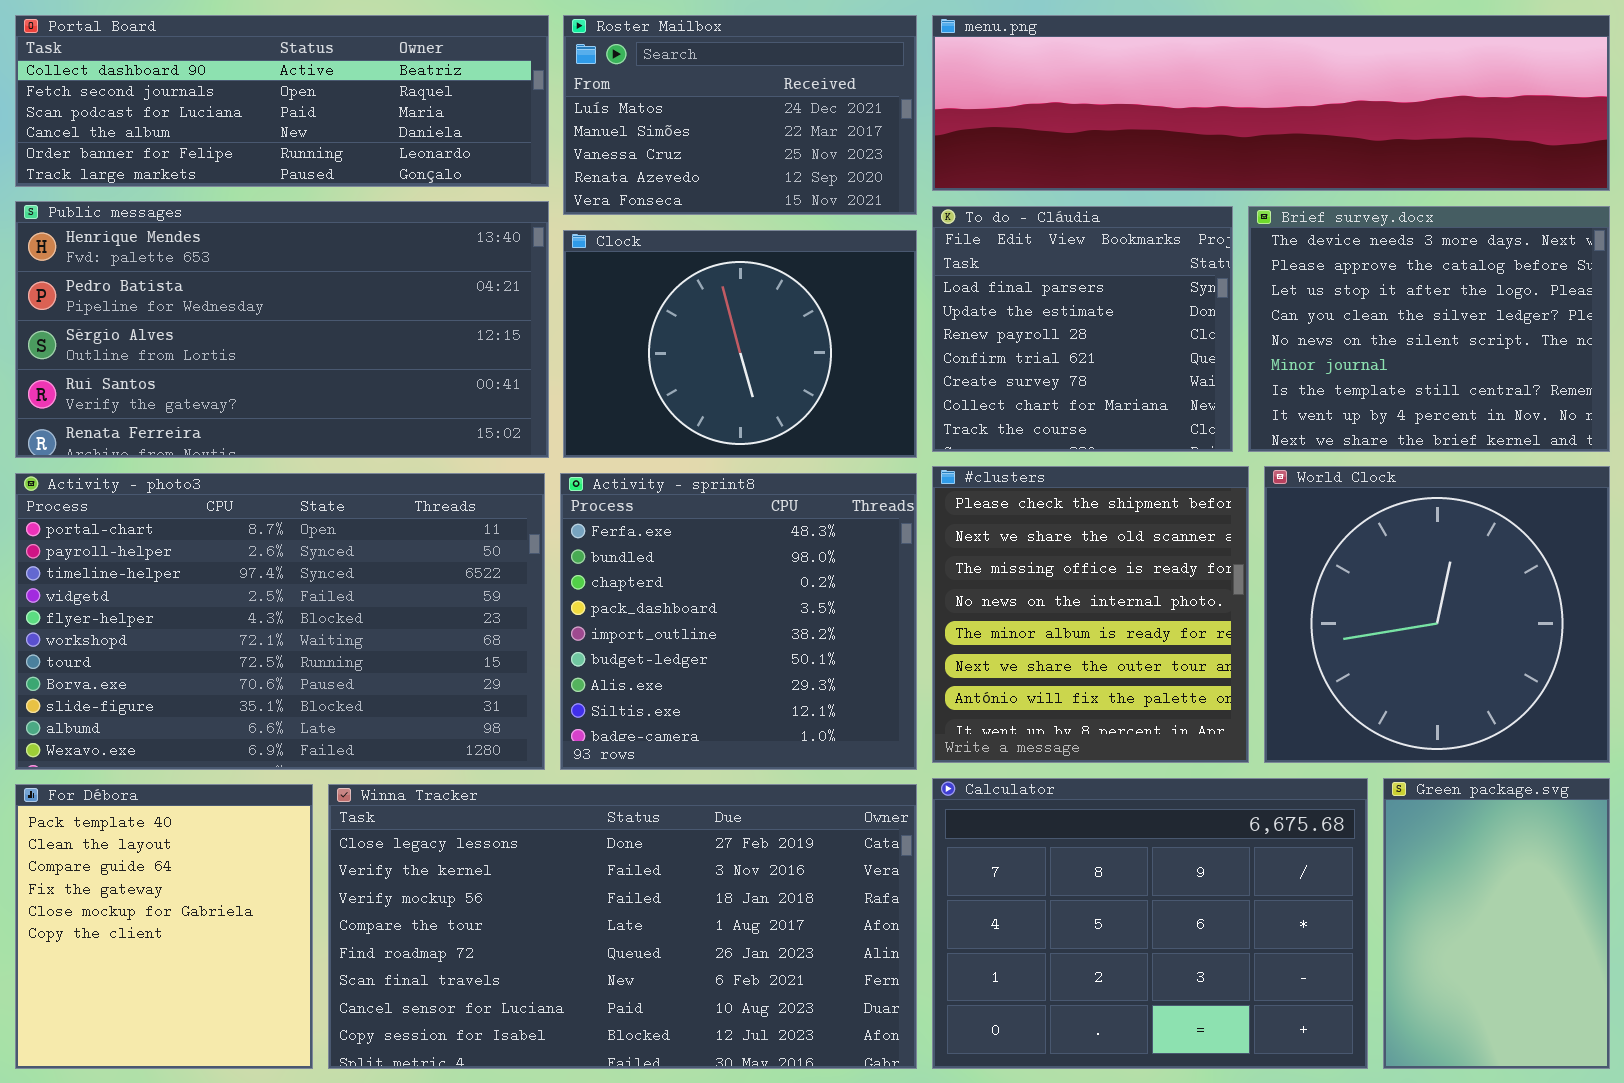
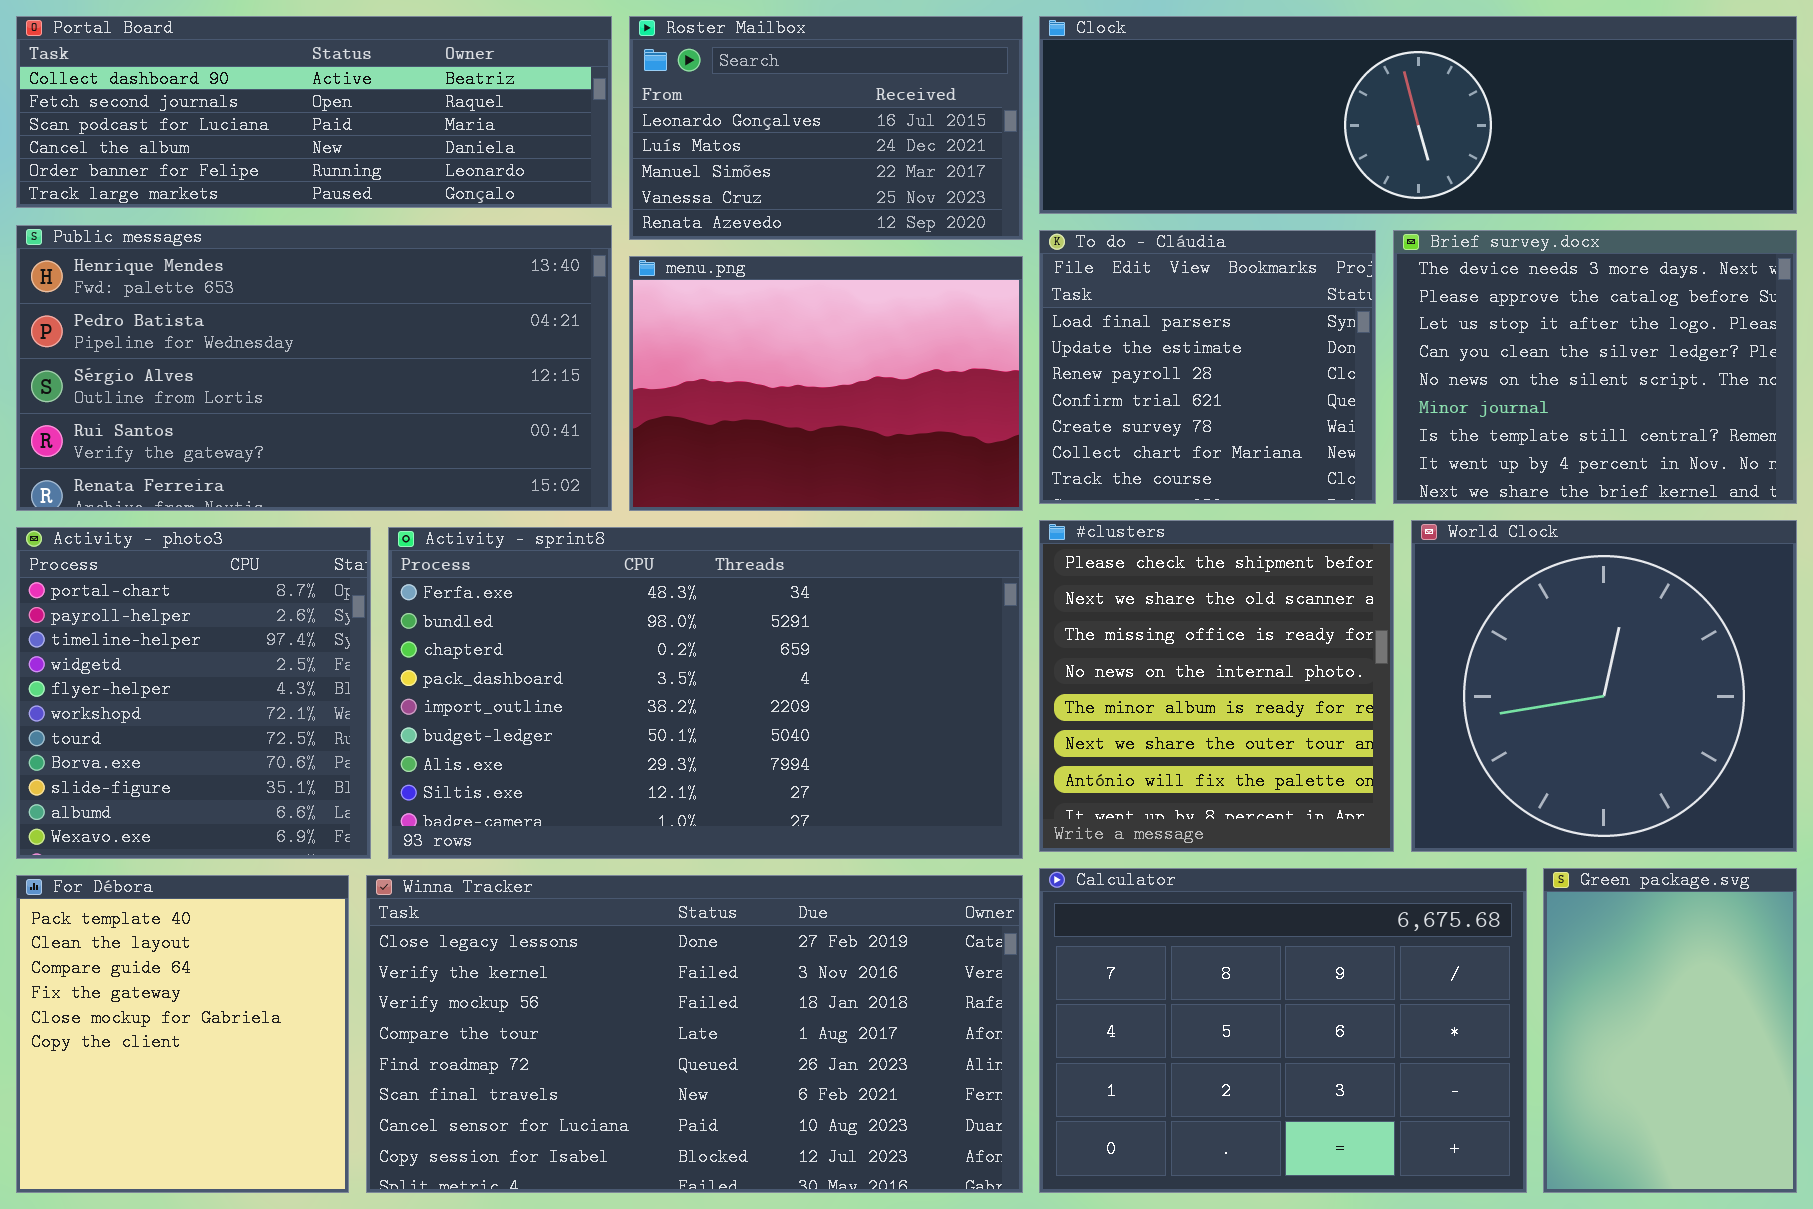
Roster Mailbox: [563,15,917,215] -> [629,16,1023,240], scrolled up 1 row
menu.png: [932,15,1610,191] -> [629,256,1023,511], moved, resized
Clock: [563,230,917,458] -> [1039,16,1797,214], moved, resized
Activity - photo3: [15,473,545,770] -> [16,527,371,859], resized
Activity - sprint8: [560,473,917,770] -> [388,527,1023,859], resized

